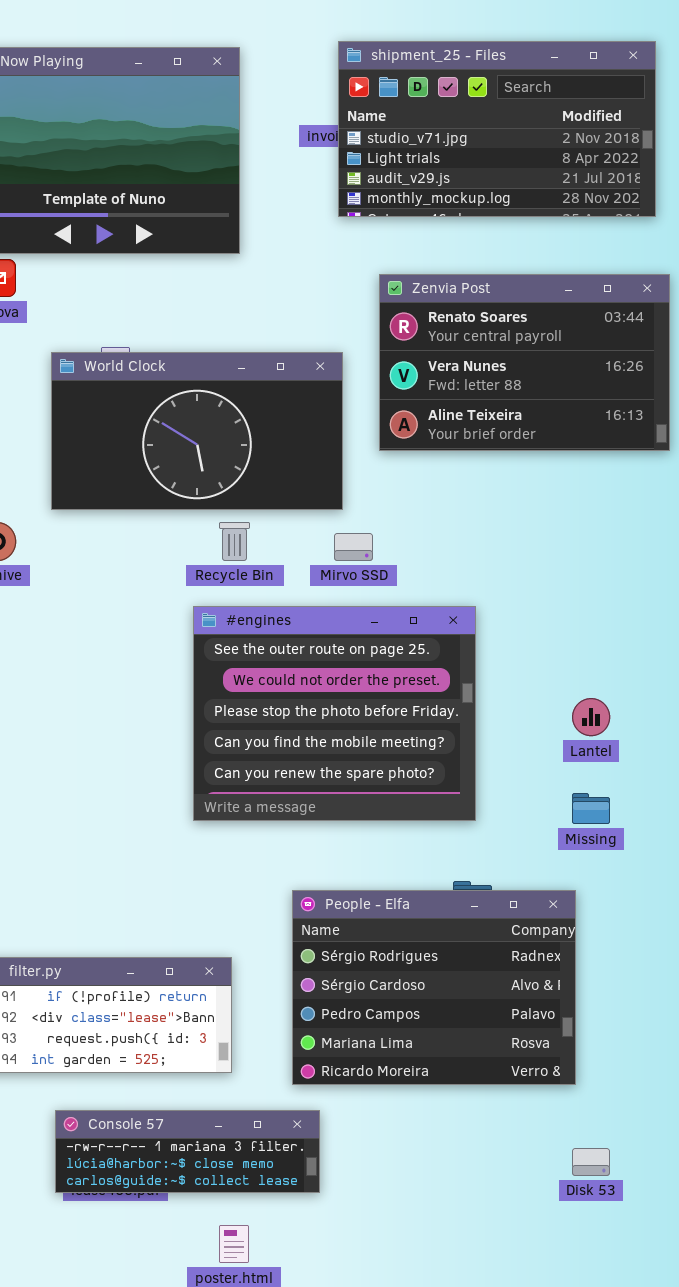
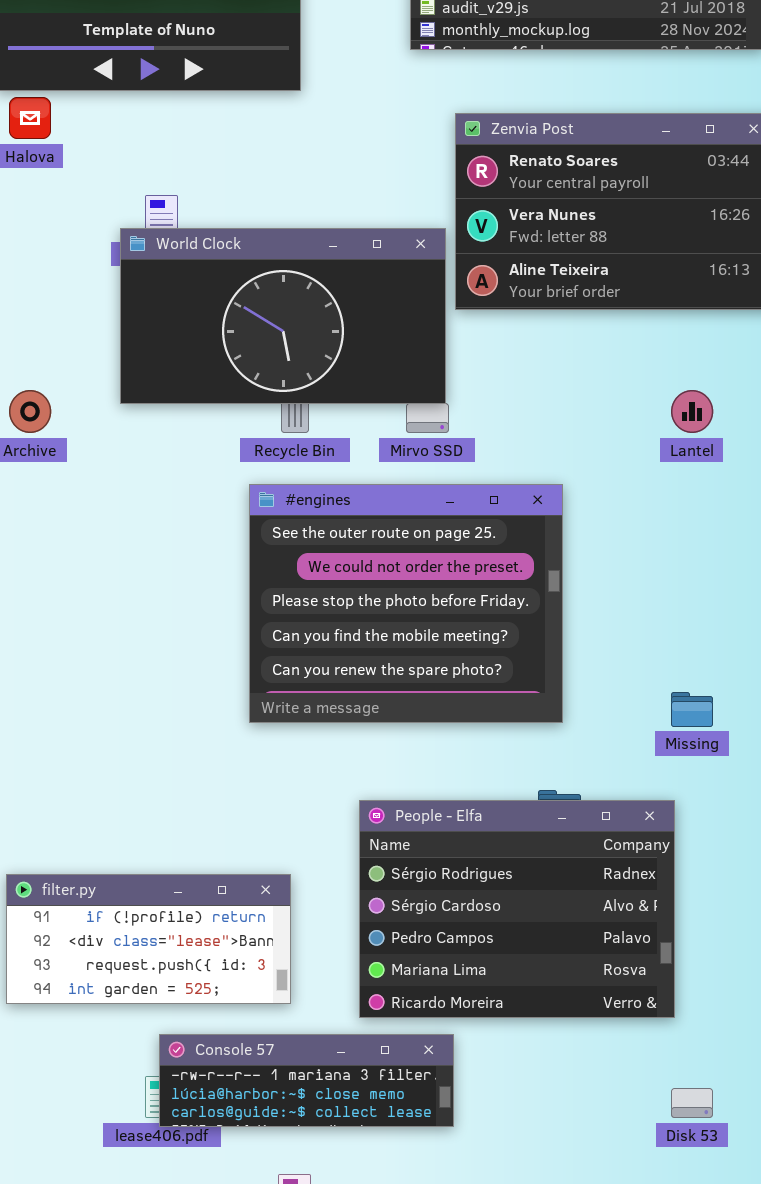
World Clock: [51,352,343,510] -> [120,228,446,404], moved
Lantel: [572,698,610,736] -> [671,390,713,433], moved
Console 57: [55,1110,320,1193] -> [159,1034,454,1127], moved

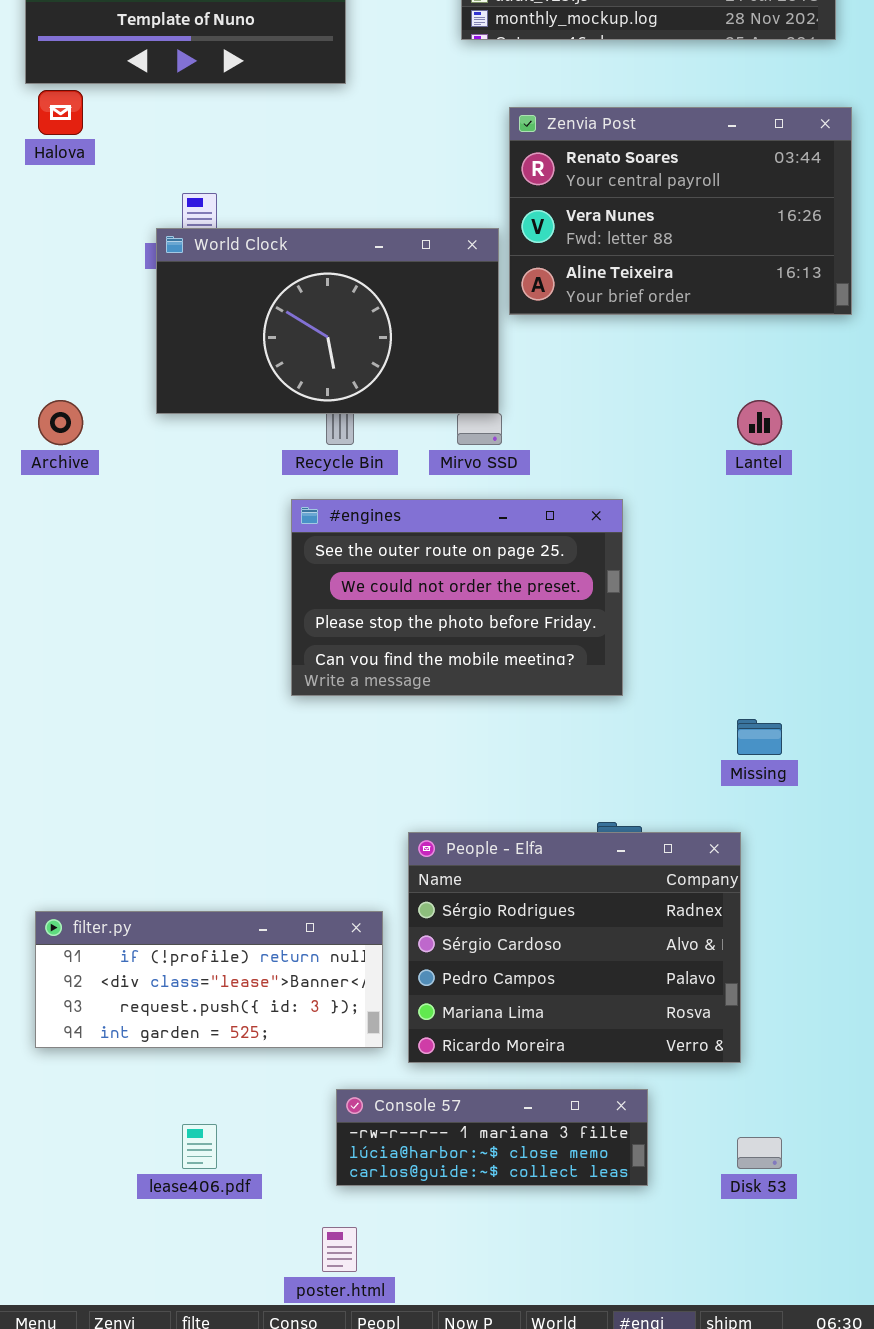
#engines: [249,484,563,723] -> [291,499,623,696], resized
filter.py: [6,874,291,1004] -> [35,911,383,1048], resized
Console 57: [159,1034,454,1127] -> [336,1089,648,1186], moved

